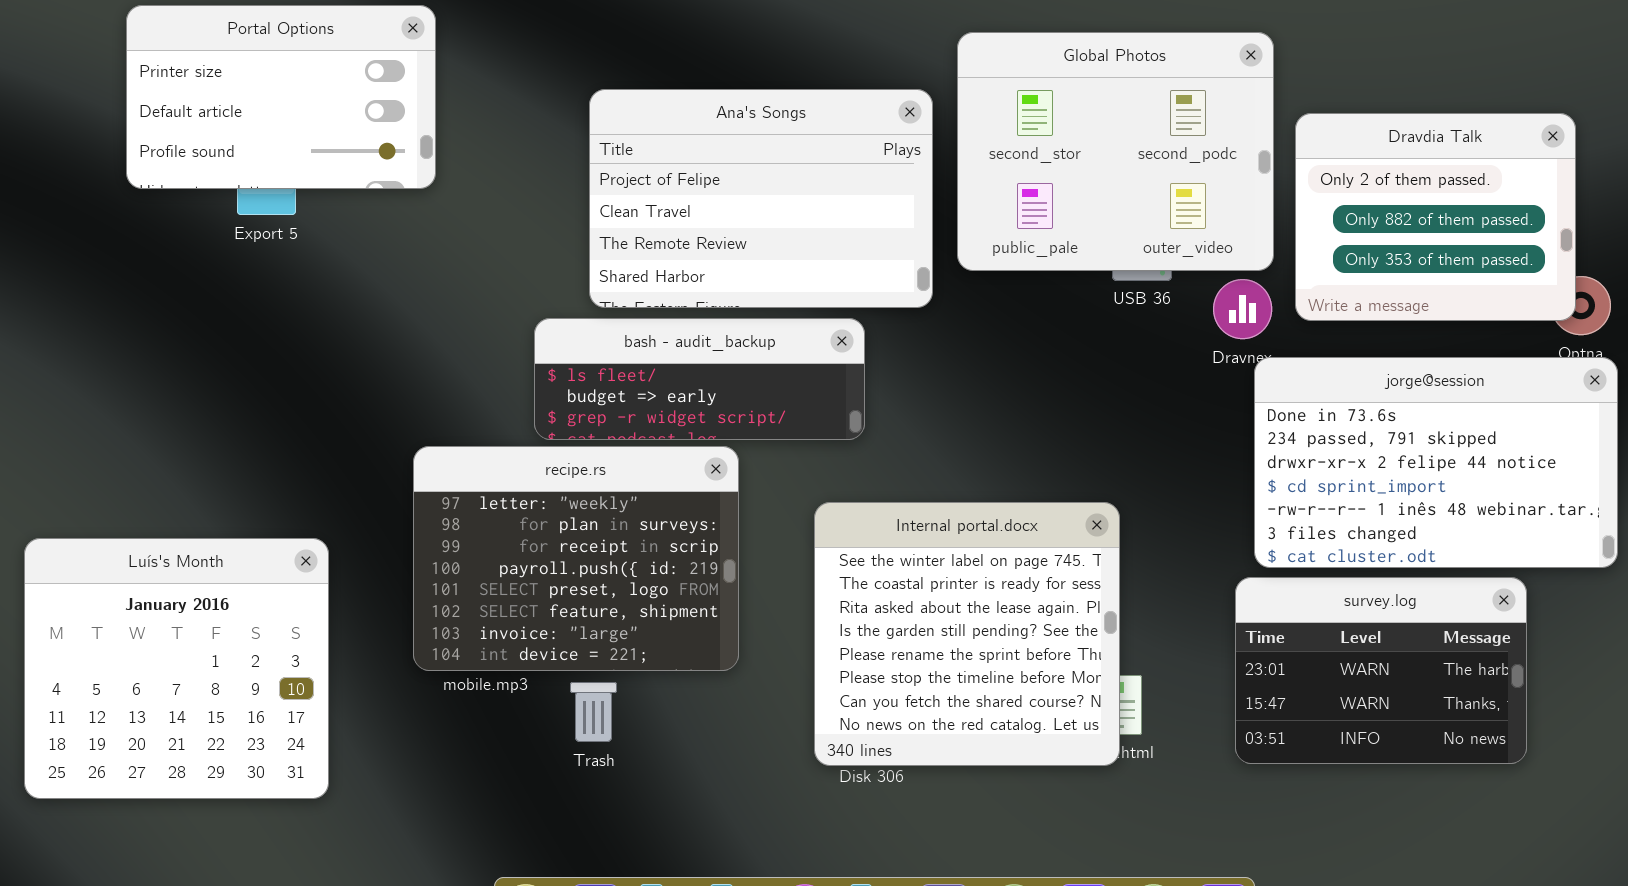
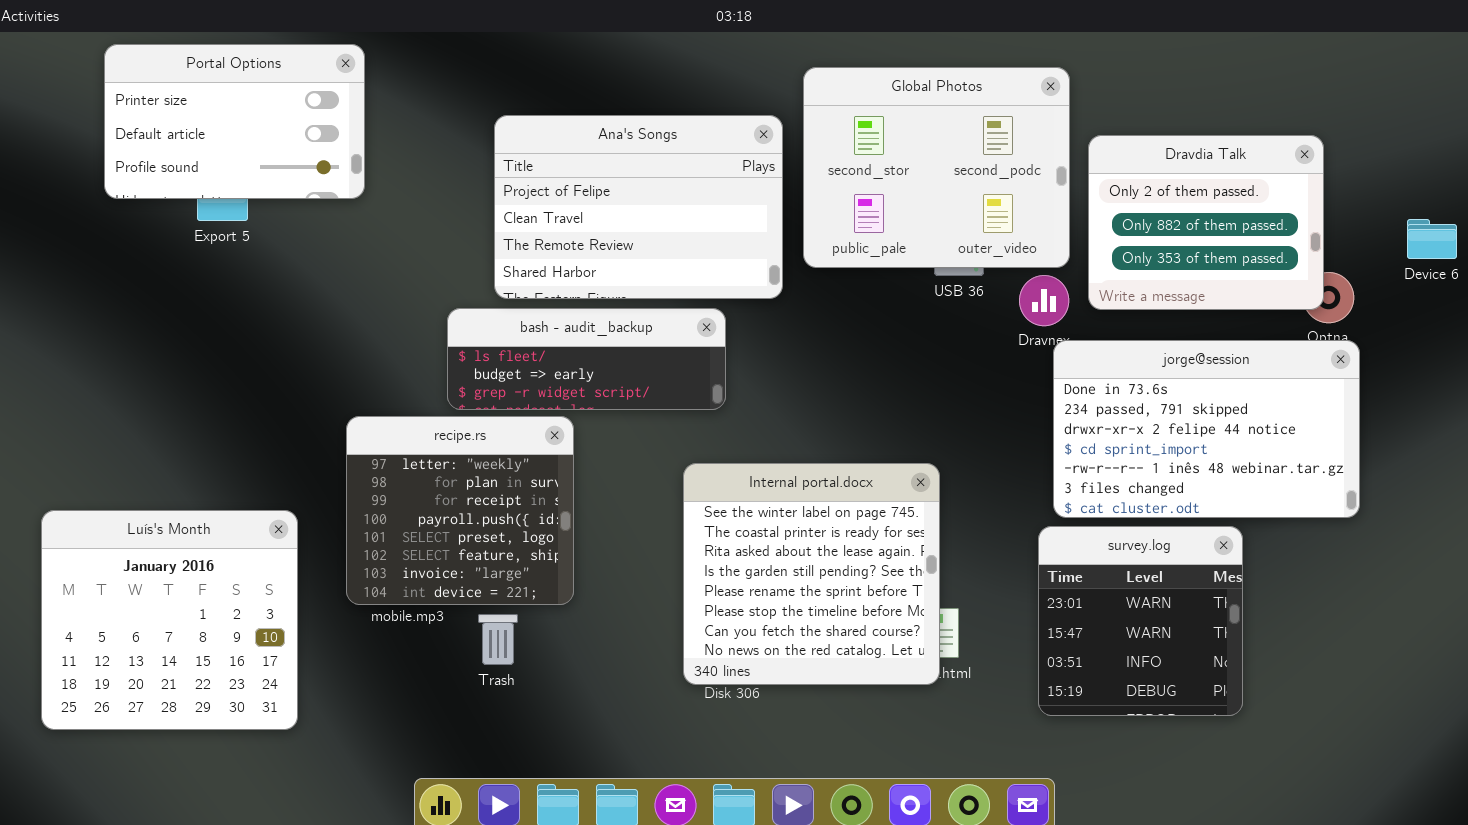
recipe.rs: [413,446,739,671] -> [346,416,574,605], resized
Luís's Month: [24,538,329,799] -> [41,510,298,730], moved
survey.log: [1235,577,1527,764] -> [1038,526,1243,716], resized

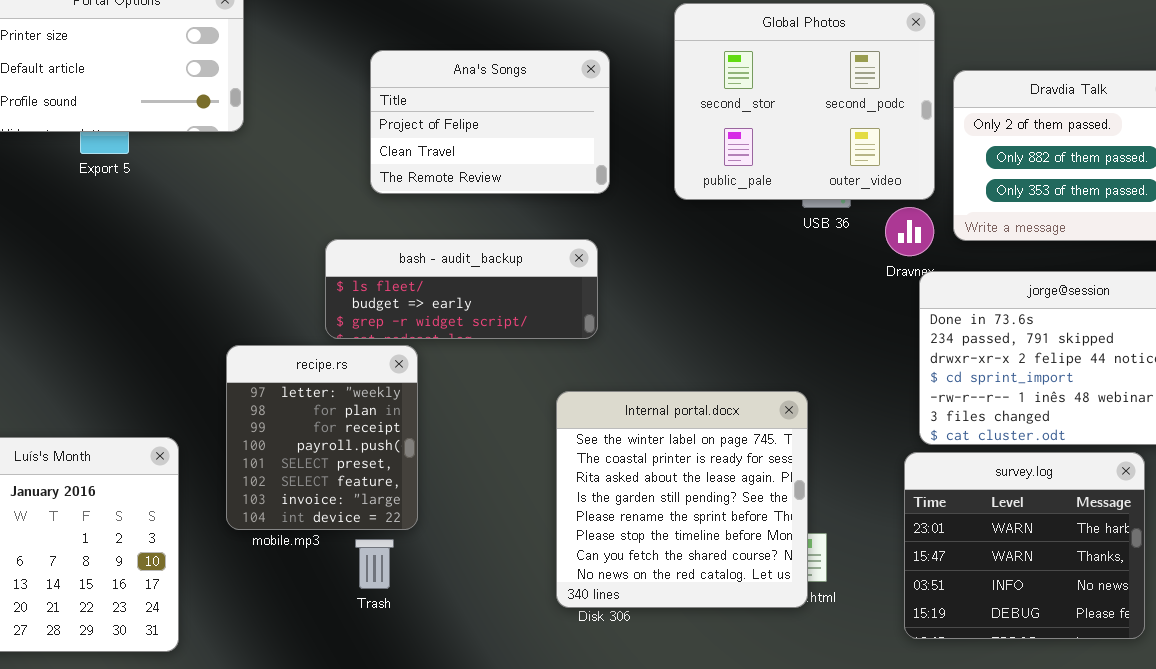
Ana's Songs: [494,115,783,299] -> [370,50,610,194], resized
recipe.rs: [346,416,574,605] -> [226,345,418,530], resized
survey.log: [1038,526,1243,716] -> [904,452,1145,639], resized

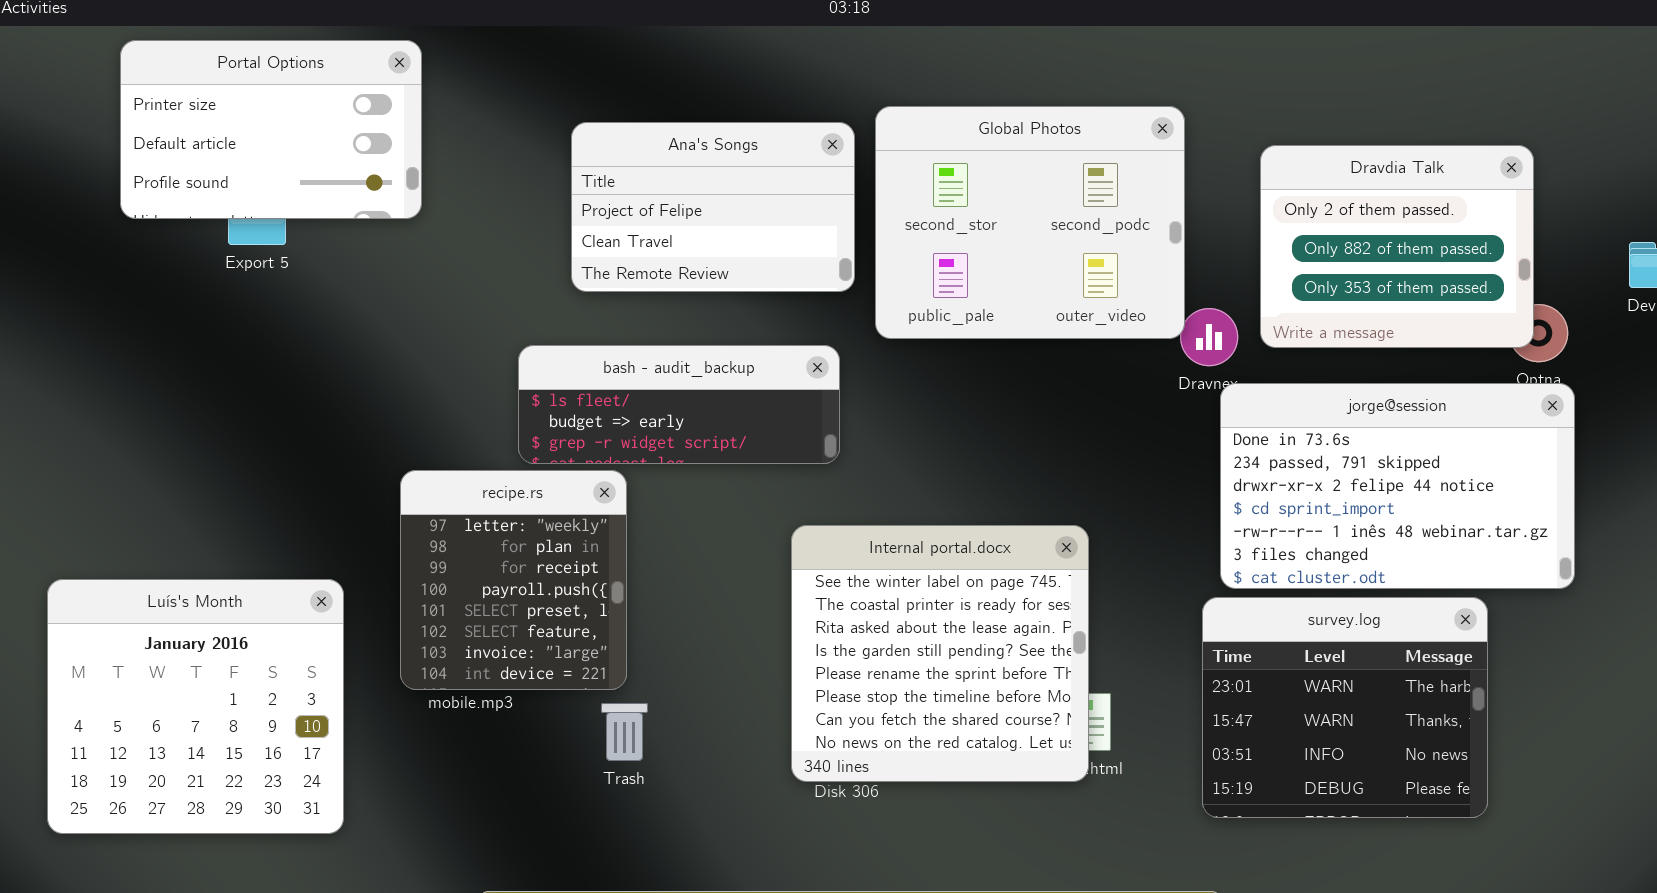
Global Photos: [674,3,935,200] -> [875,106,1185,339], moved
Trash: [355,539,394,589] -> [601,703,648,761], moved

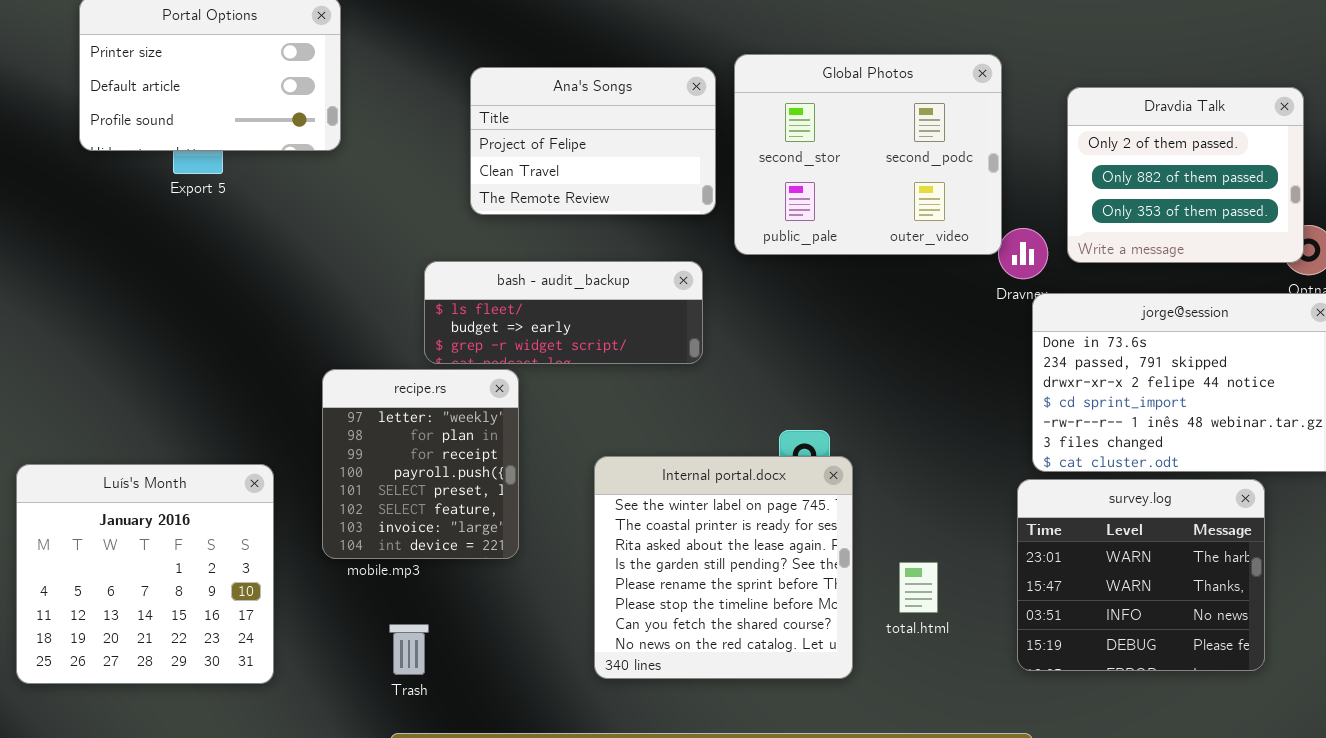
Internal portal.docx: [791,525,1089,782] -> [594,456,853,679], moved
Trash: [601,703,648,761] -> [389,624,429,675], moved

